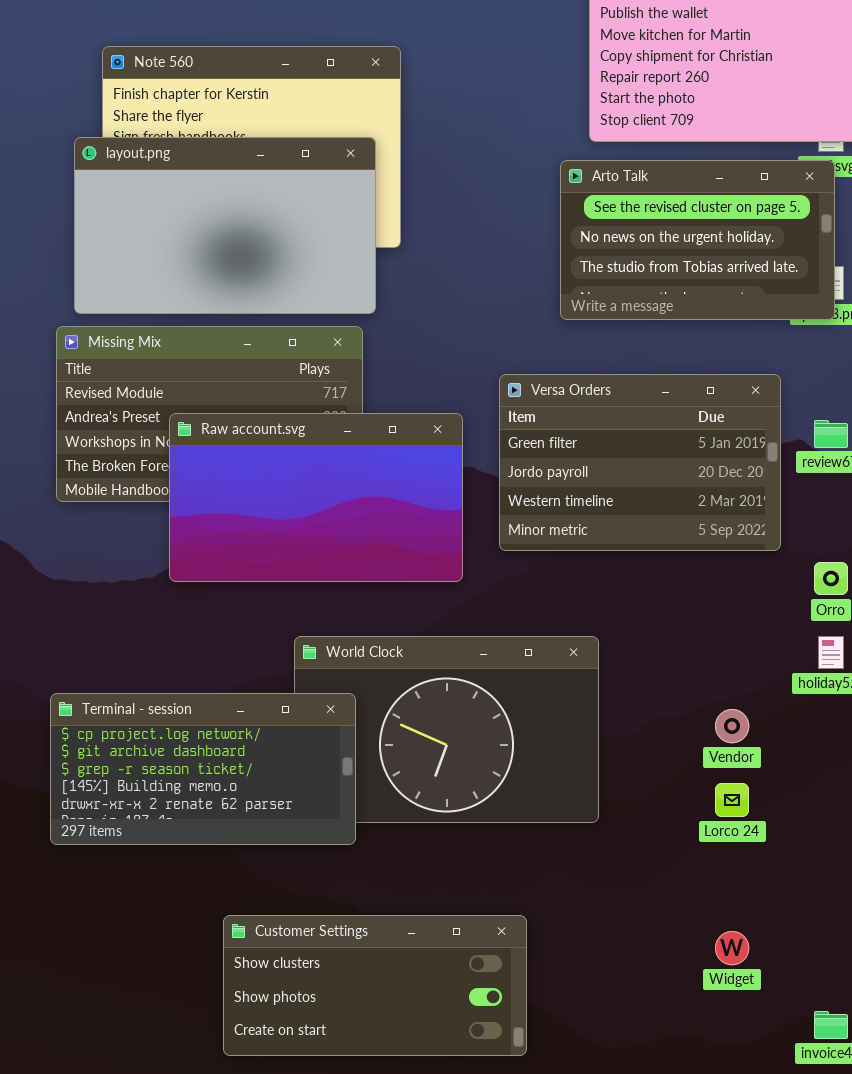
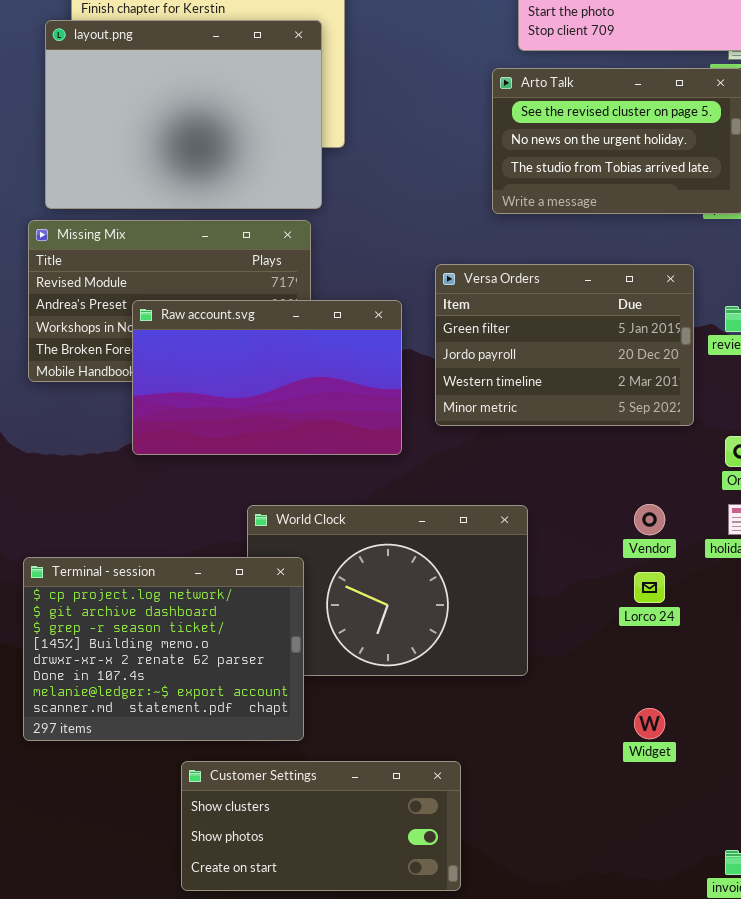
layout.png: [74,137,376,314] -> [45,20,322,209], resized
Terminal - session: [50,693,356,845] -> [23,557,304,741], resized
Vendor: [715,709,749,743] -> [634,504,665,535], moved
Lorco 24: [715,783,749,817] -> [634,572,665,603], moved
Widget: [715,931,749,965] -> [634,708,665,739], moved

